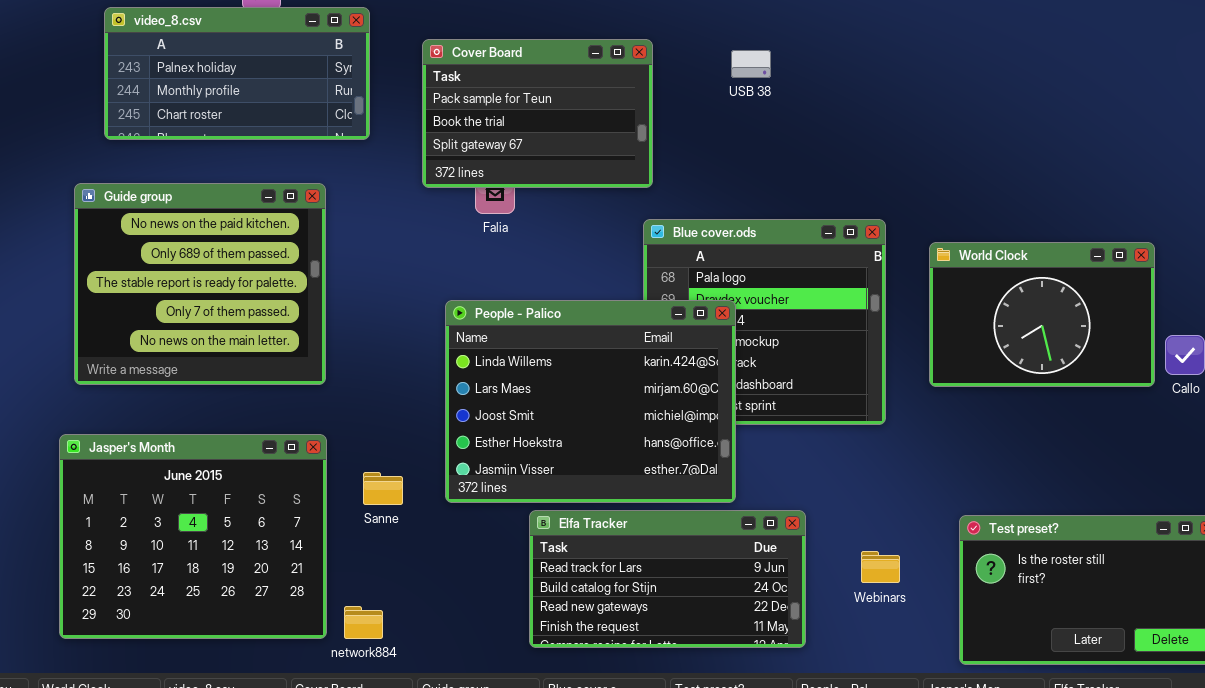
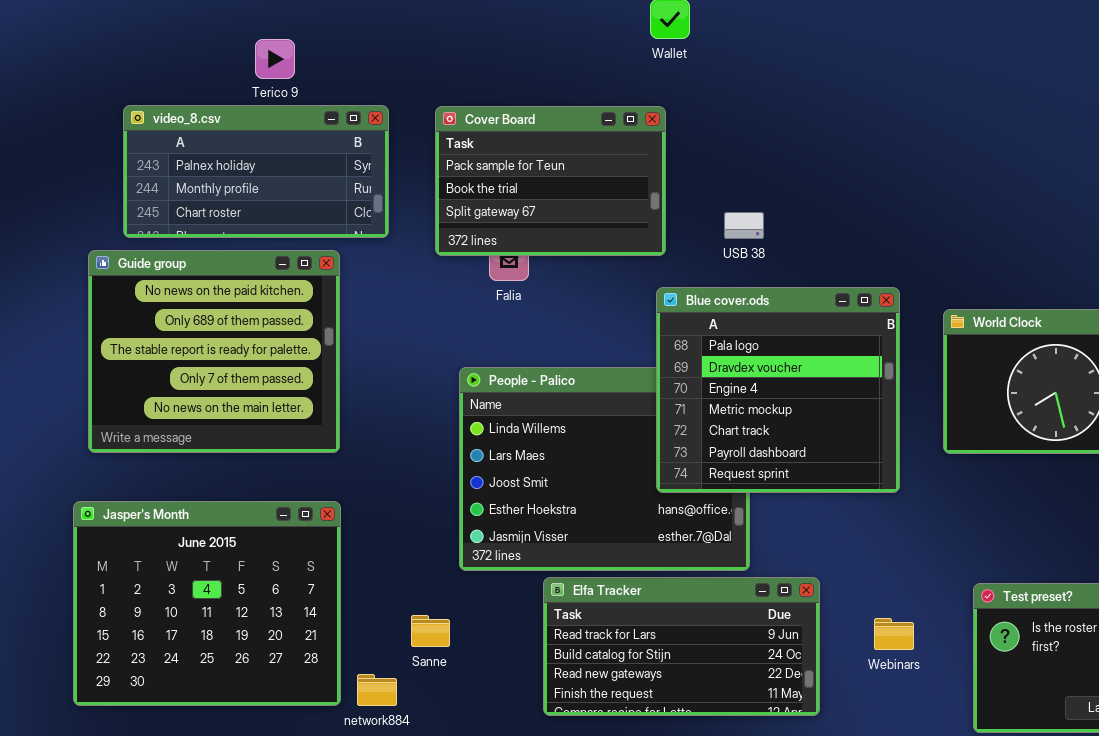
video_8.csv: [104,7,370,140] -> [123,105,389,238], moved
USB 38: [731,50,771,78] -> [724,212,764,239], moved
Blue cover.ods: [643,219,886,425] -> [656,287,900,493], raised
Sanne: [363,472,403,505] -> [411,615,450,647], moved

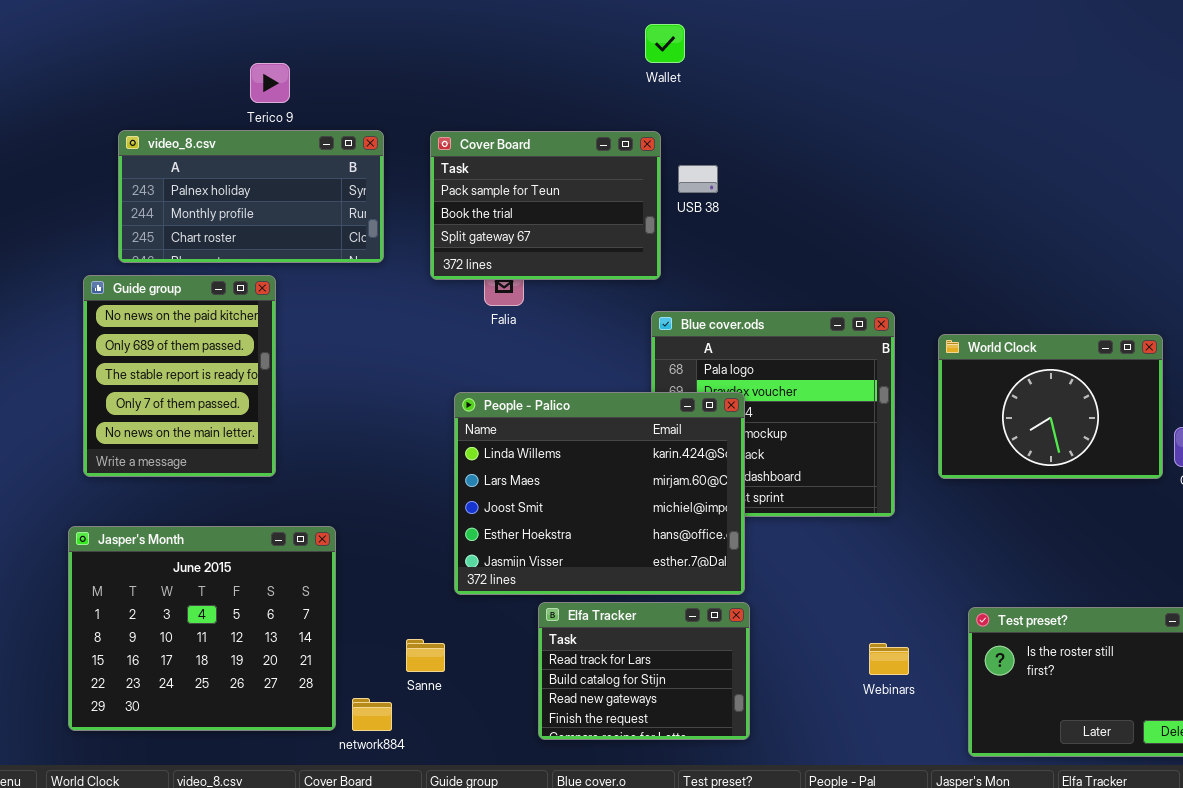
USB 38: [724,212,764,239] -> [678,165,718,193], moved
Guide group: [88,250,340,453] -> [83,275,276,477], resized
People - Palico: [459,367,750,571] -> [454,392,745,595], raised
Elfa Tracker: [543,577,820,716] -> [538,602,750,740], resized

